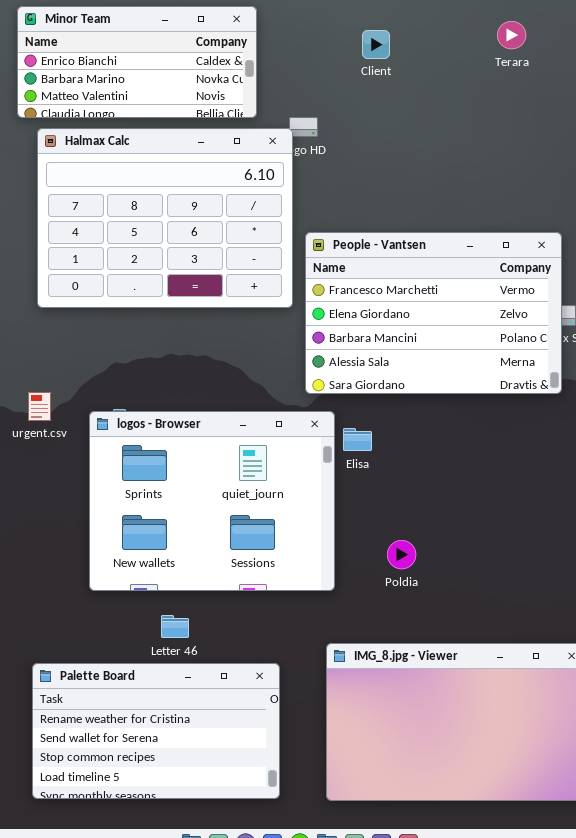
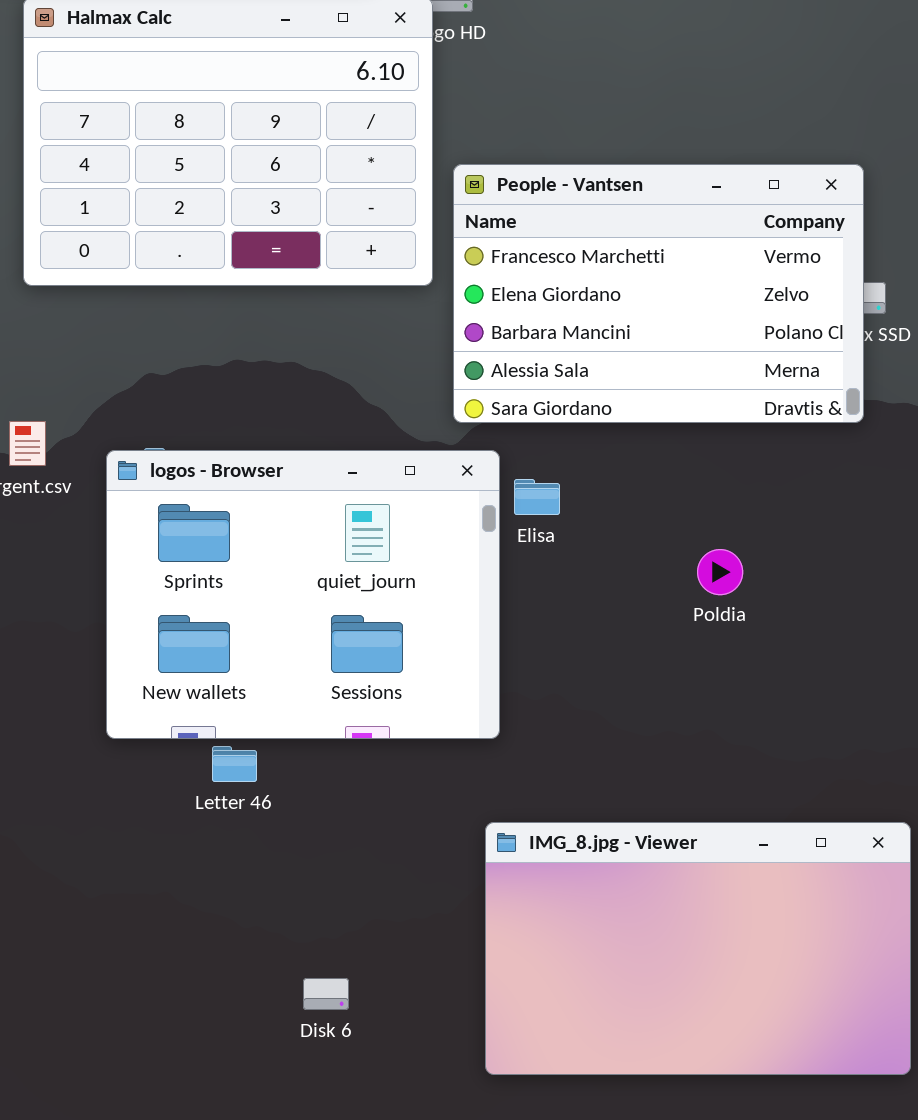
Poldia: [387,540,416,569] -> [697,549,743,595], moved
Letter 46: [161,615,189,638] -> [212,746,257,782], moved
Palette Board: [32,663,280,799] -> none, closed

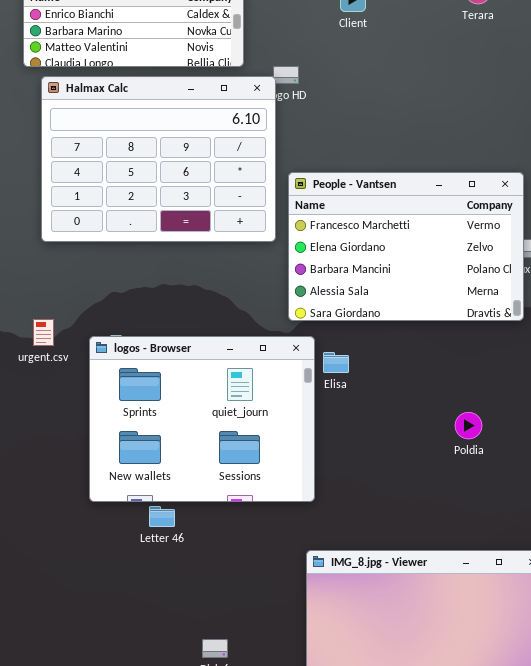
Poldia: [697,549,743,595] -> [455,412,482,439], moved

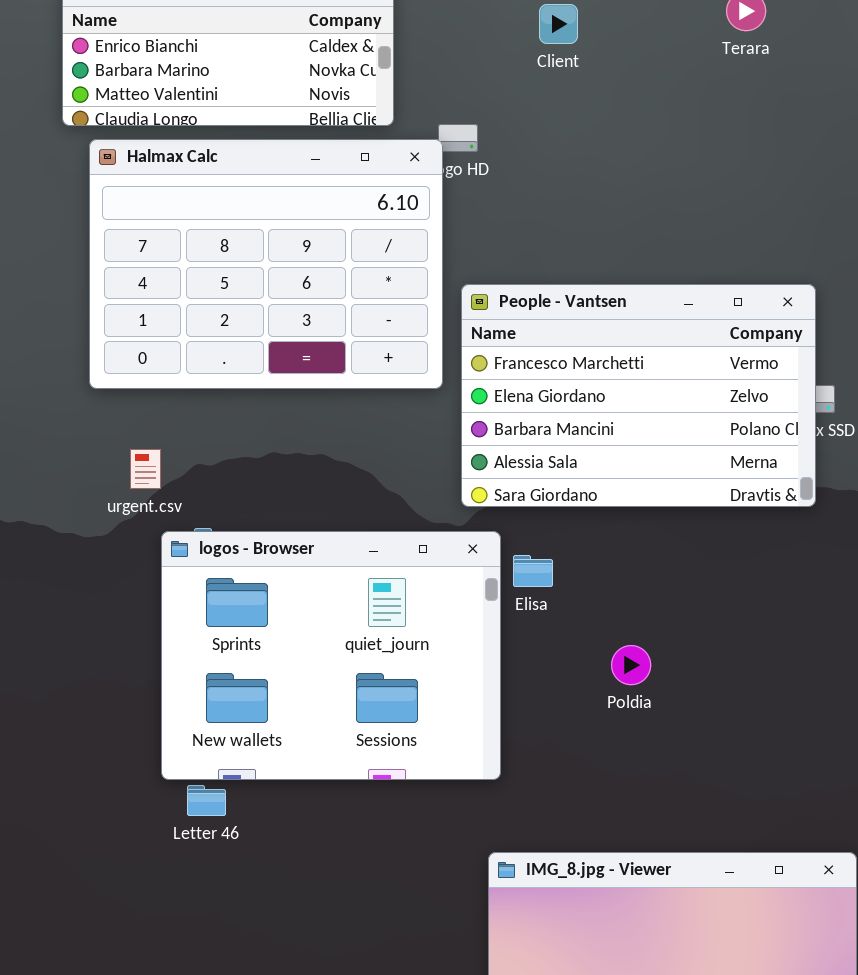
urgent.csv: [33,319,54,346] -> [130,449,161,489], moved
Poldia: [455,412,482,439] -> [611,645,651,685], moved
Letter 46: [149,506,175,527] -> [187,785,226,816], moved

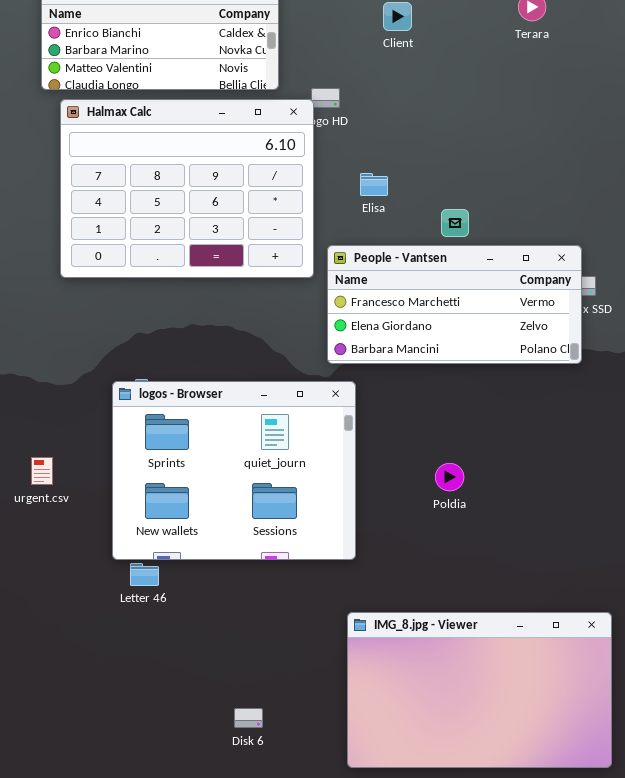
People - Vantsen: [461,284,816,507] -> [327,245,582,364], resized
urgent.csv: [130,449,161,489] -> [31,457,53,485], moved
Elisa: [513,555,553,587] -> [360,173,388,196], moved

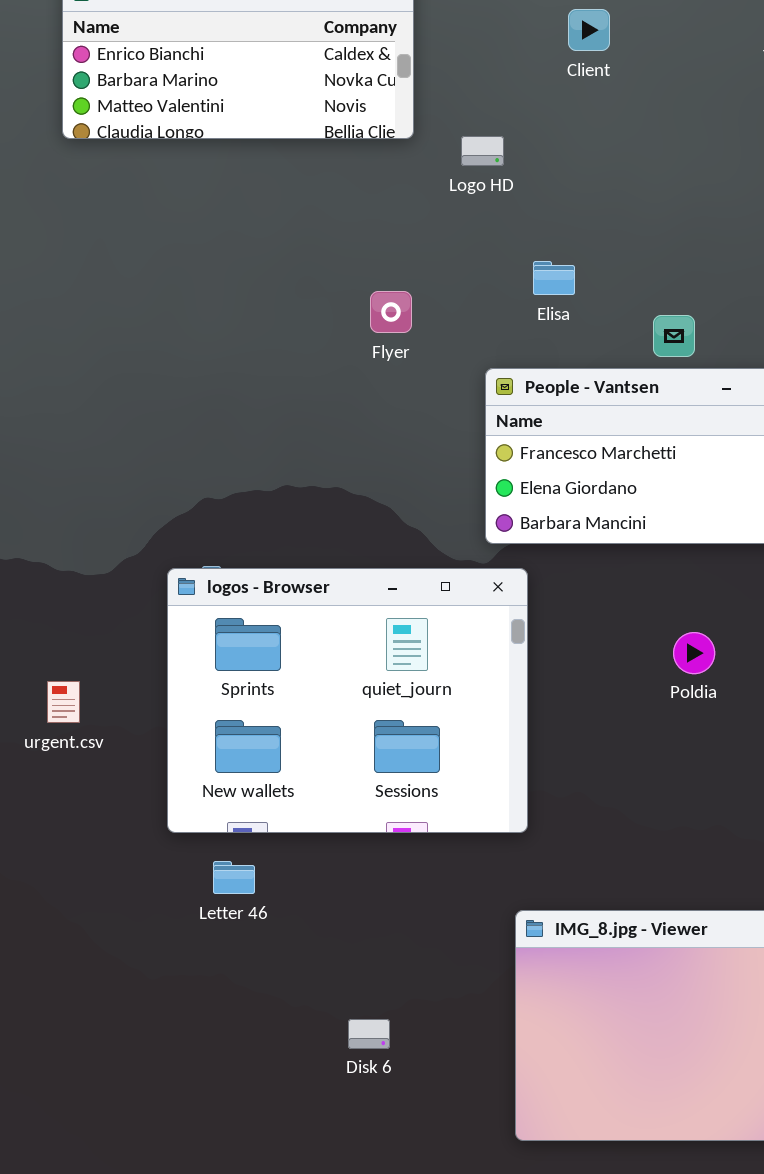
Halmax Calc: [60,99,314,278] -> none, closed
Poldia: [435,463,464,491] -> [673,632,715,674], moved
Letter 46: [130,563,159,586] -> [213,861,255,894], moved
Disk 6: [234,708,263,728] -> [348,1019,390,1049], moved

